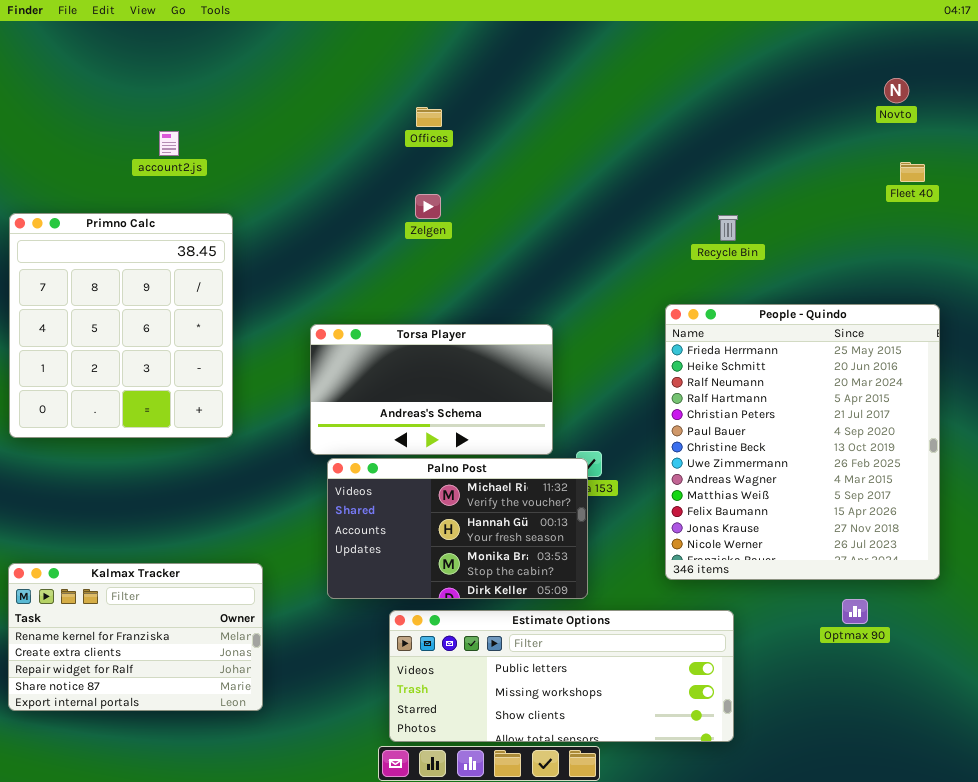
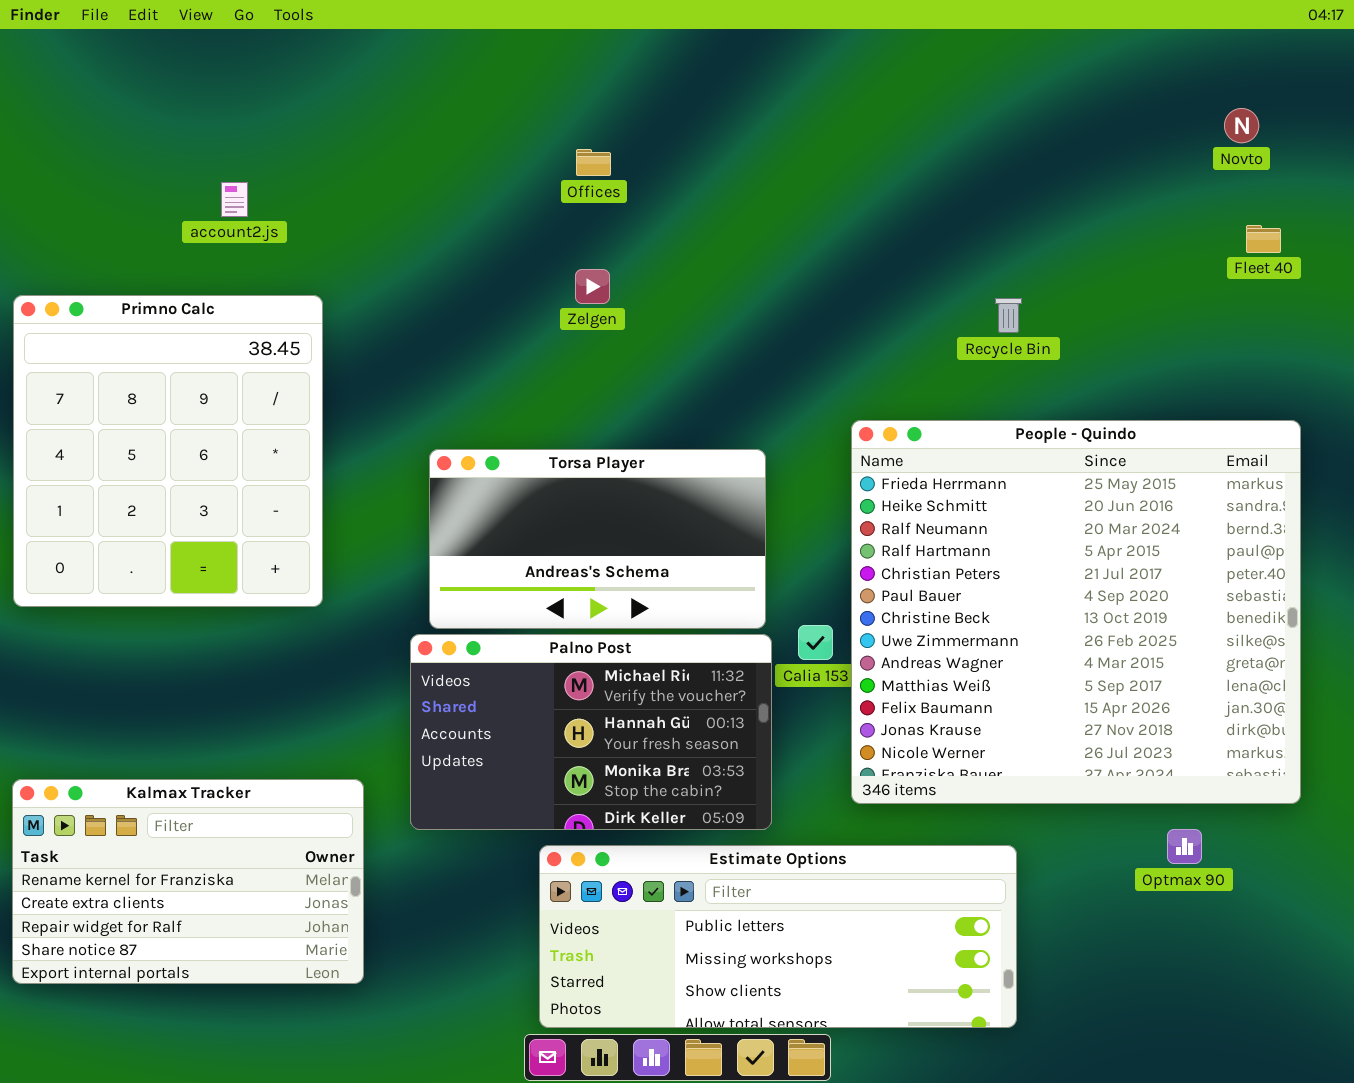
People - Quindo: [665,304,940,580] -> [851,420,1301,804], resized
Palno Post: [327,458,588,599] -> [410,634,772,830], moved

